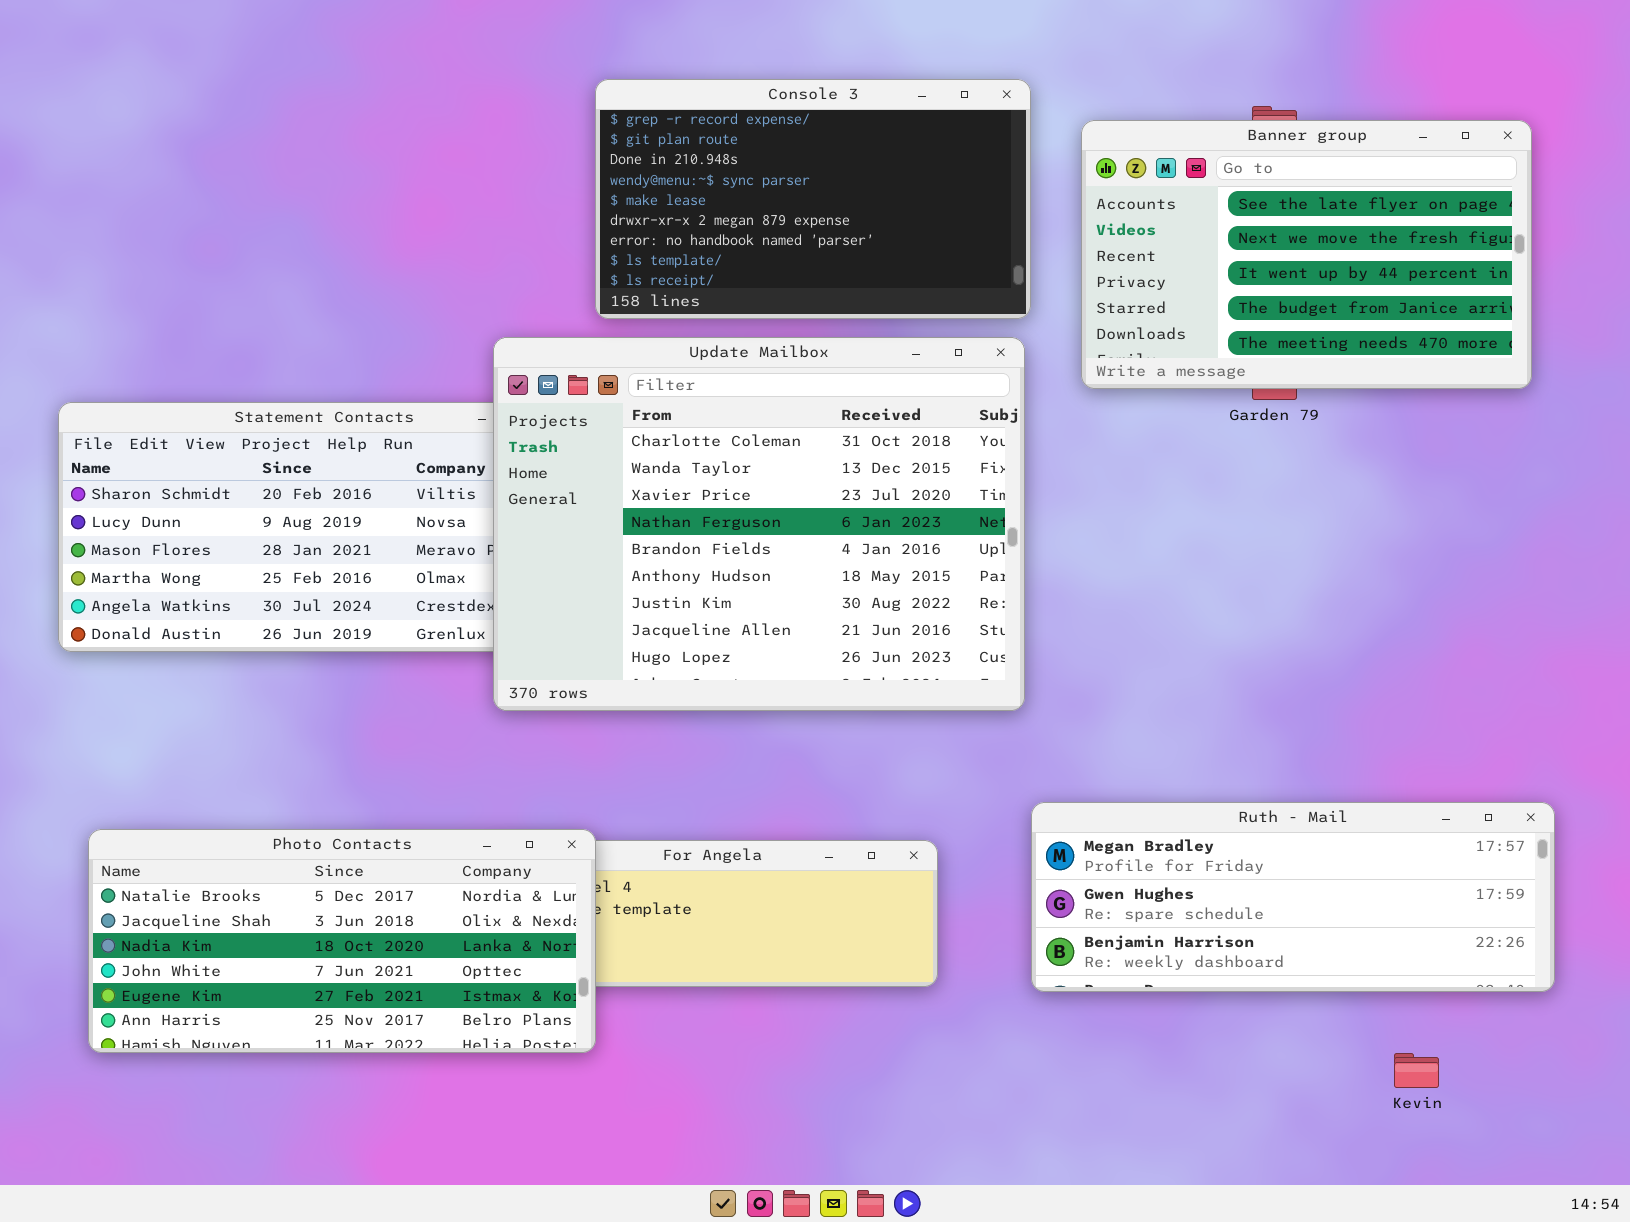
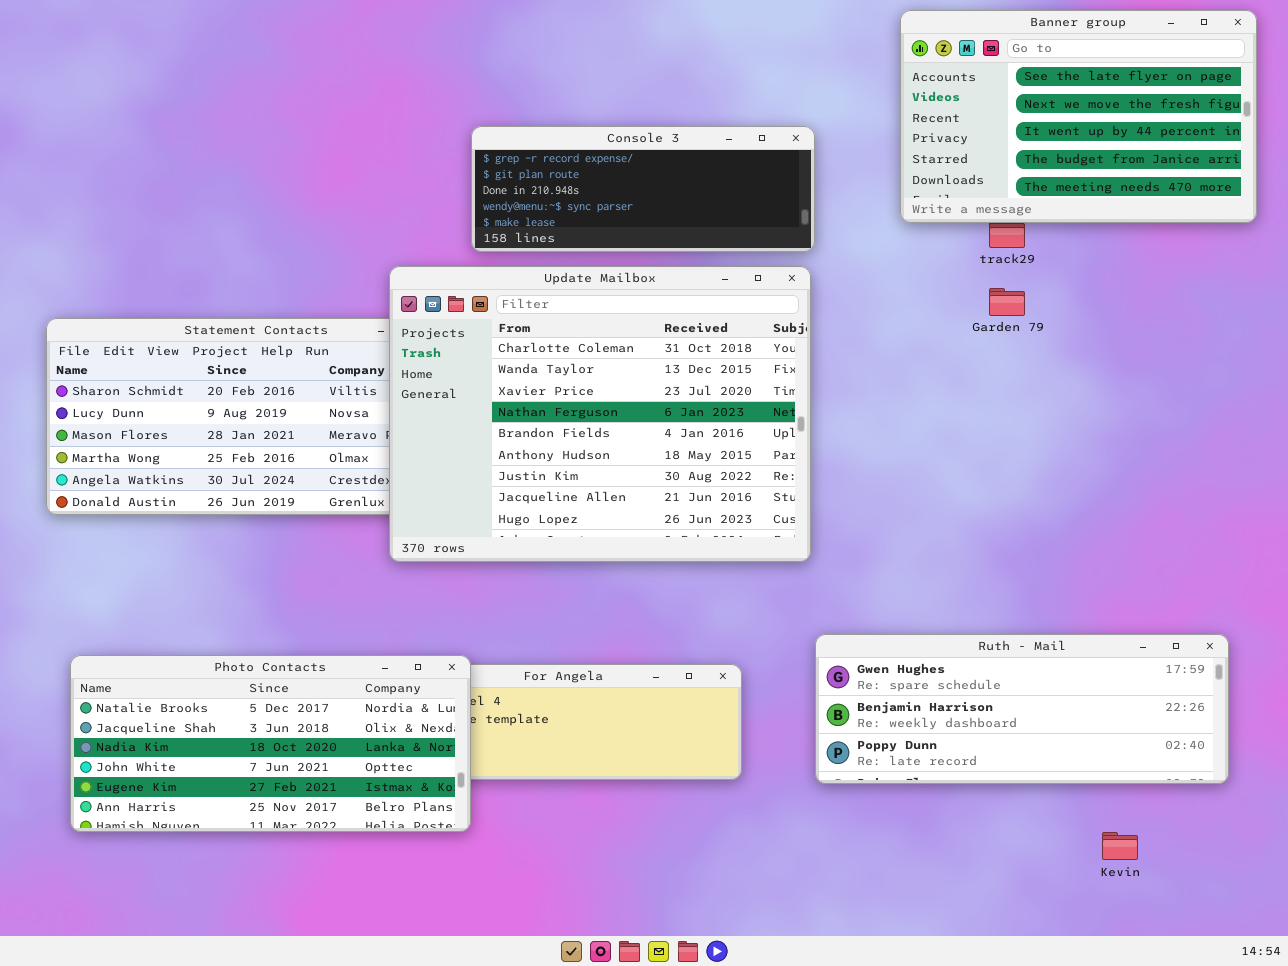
Console 3: [595,79,1031,319] -> [471,126,815,252], resized
Banner group: [1081,120,1532,389] -> [900,10,1257,223], moved
Ruth - Mail: [1031,802,1555,992] -> [815,634,1229,784], scrolled down 1 row

